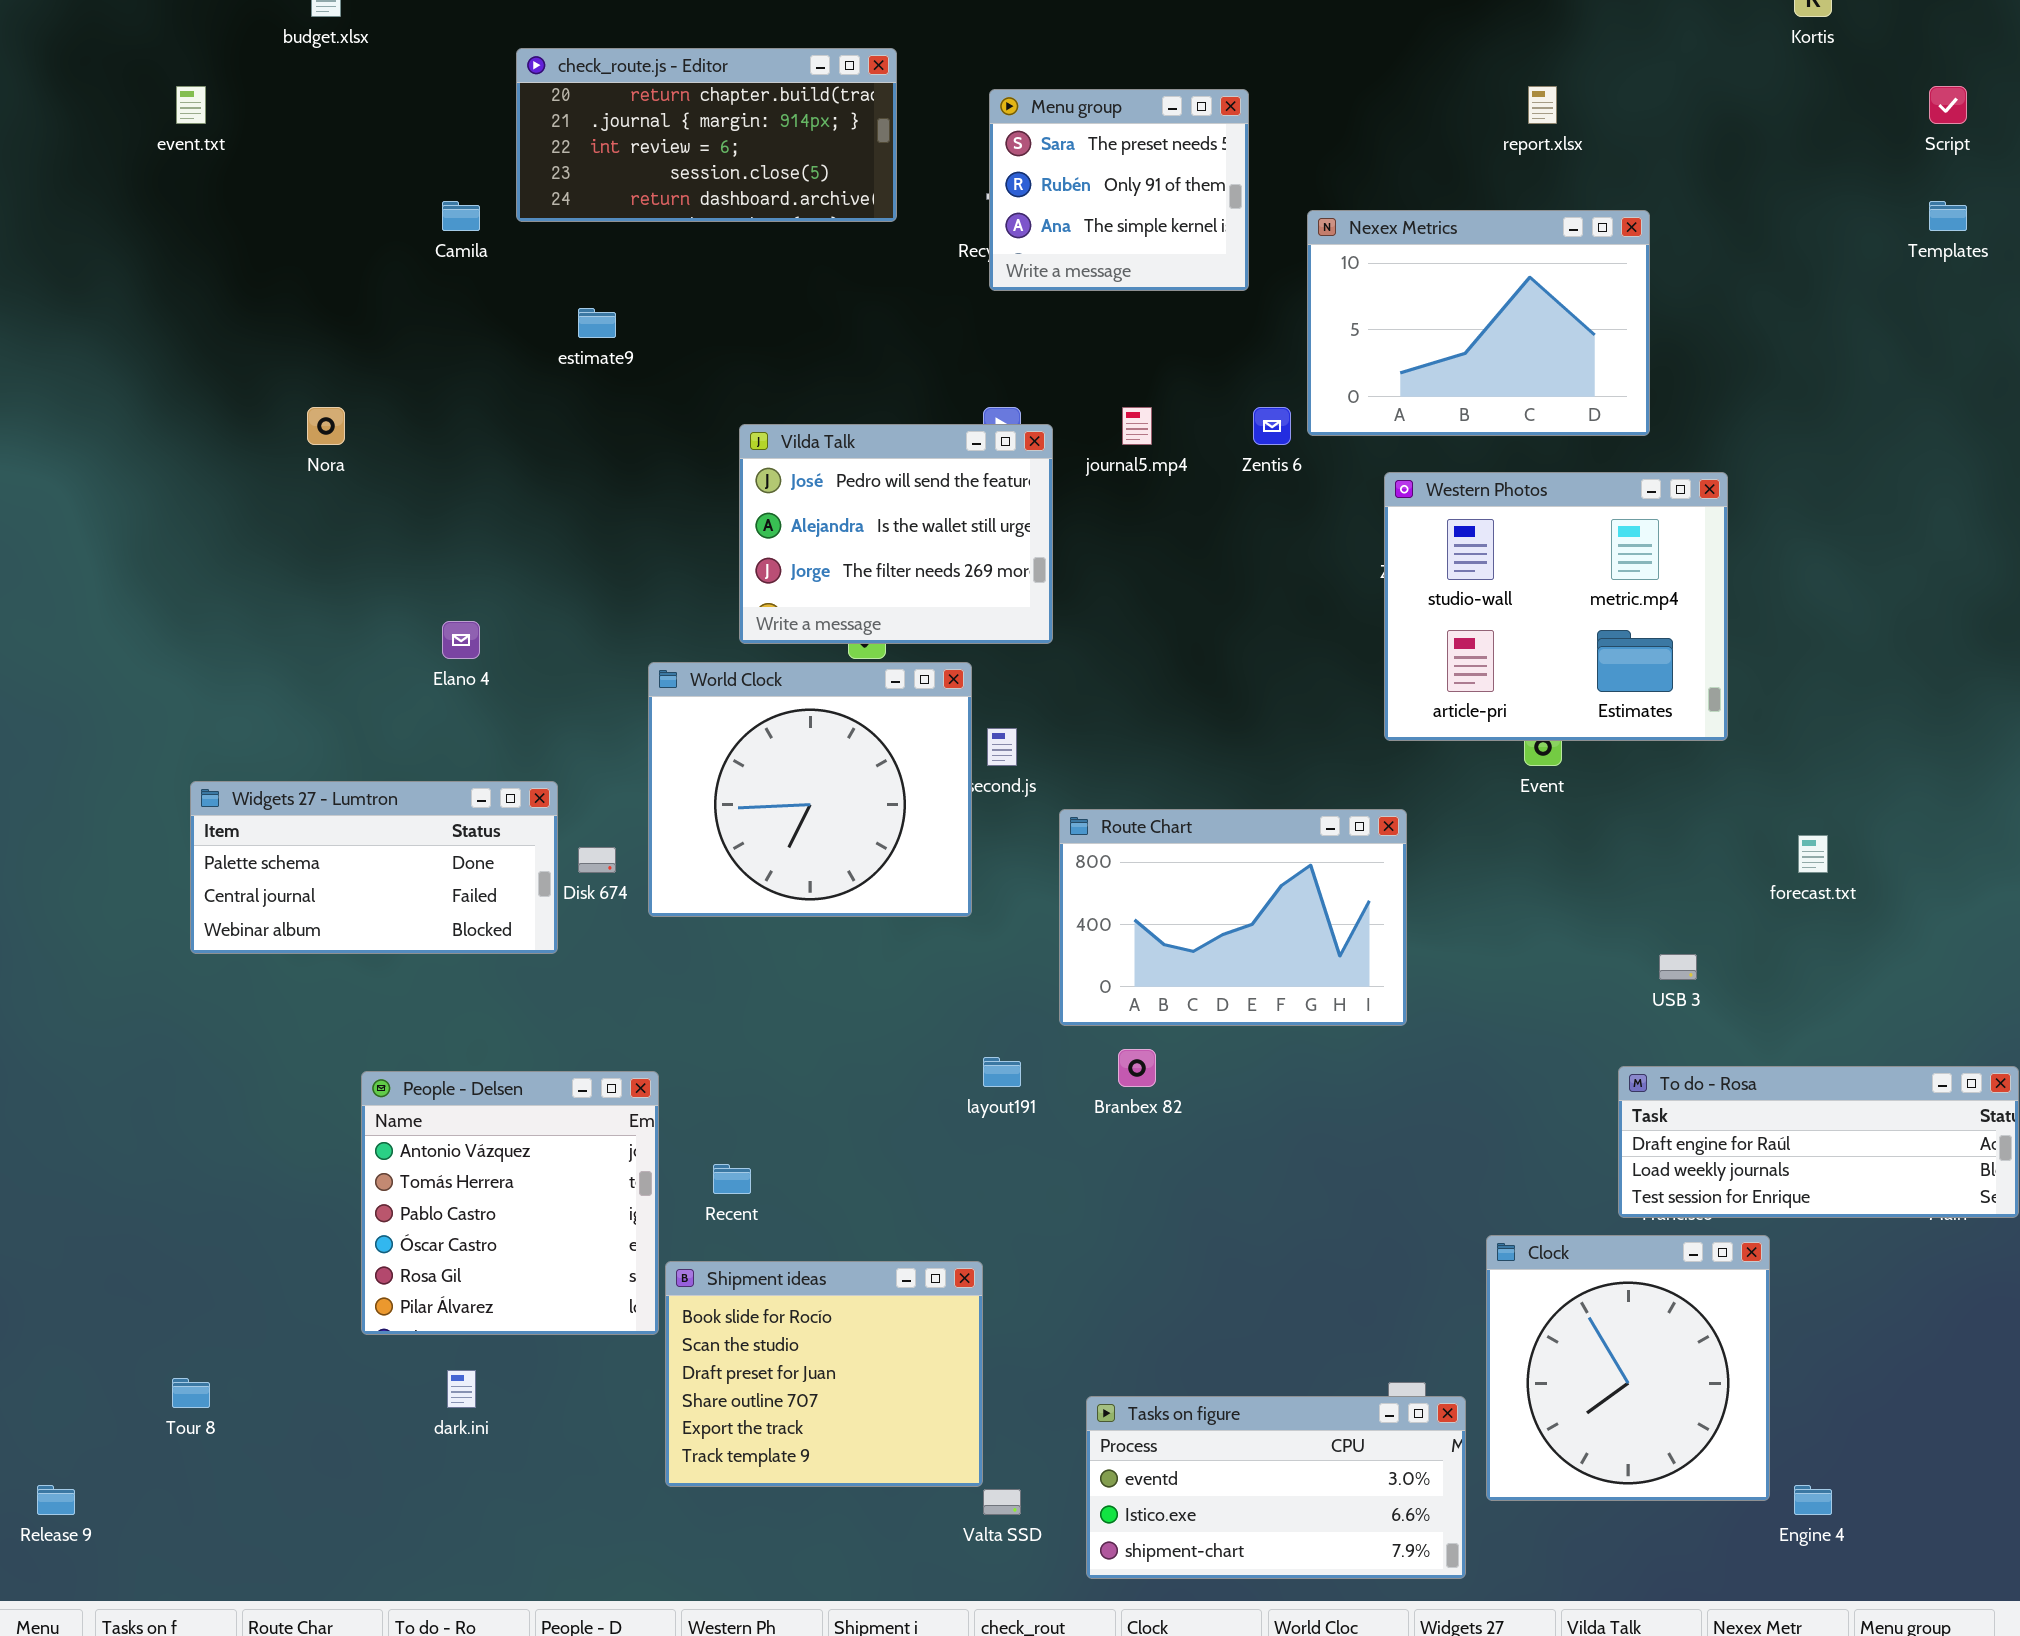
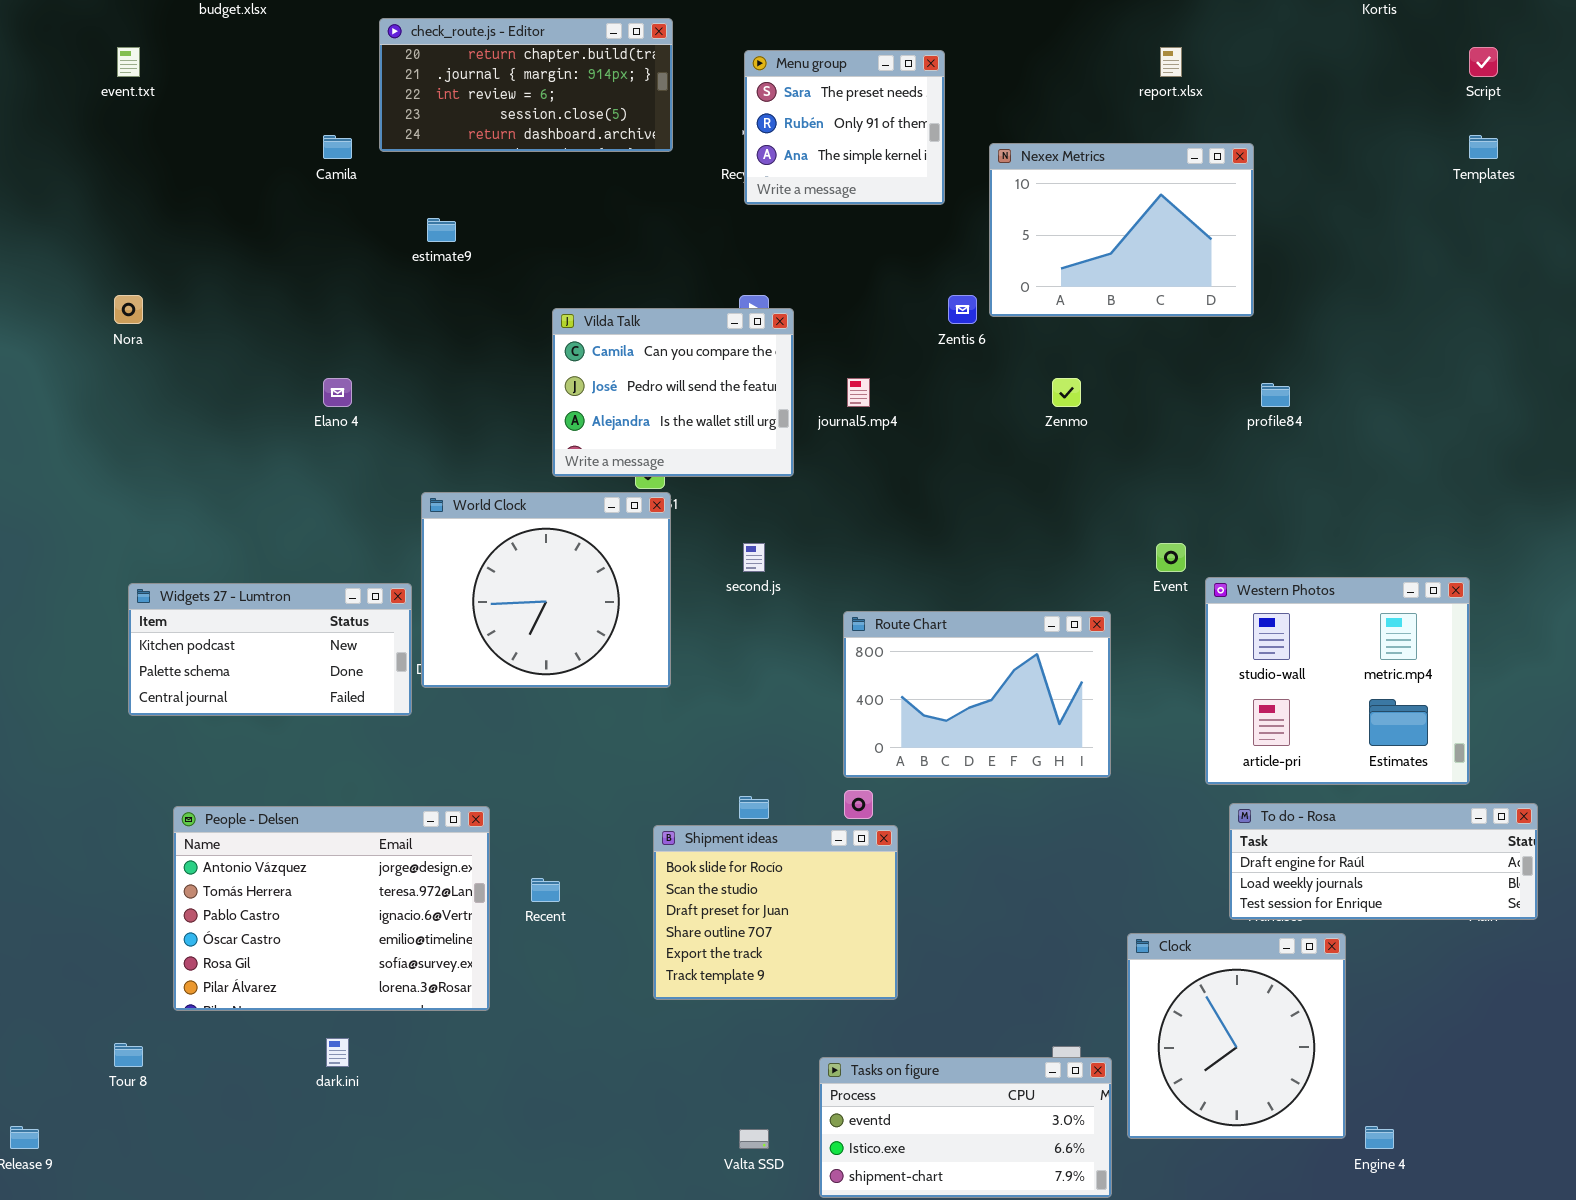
Nora: [307,407,345,445] -> [114,295,143,324], moved
journal5.mp4: [1122,407,1152,445] -> [847,378,870,407], moved
Vilda Talk: [739,424,1053,644] -> [552,308,794,477], scrolled up 1 row
Western Photos: [1384,472,1728,741] -> [1205,577,1470,785], moved
Elano 4: [442,621,480,659] -> [323,378,352,407], moved
World Clock: [648,662,972,917] -> [421,492,671,688], moved
Widgets 27 - Lumtron: [190,781,558,954] -> [128,583,412,716], scrolled up 1 row
Route Chart: [1059,809,1407,1026] -> [843,611,1111,778], moved
People - Delsen: [361,1071,659,1335] -> [173,806,490,1011], resized
Shipment ideas: [665,1261,983,1487] -> [653,825,898,1000], moved

